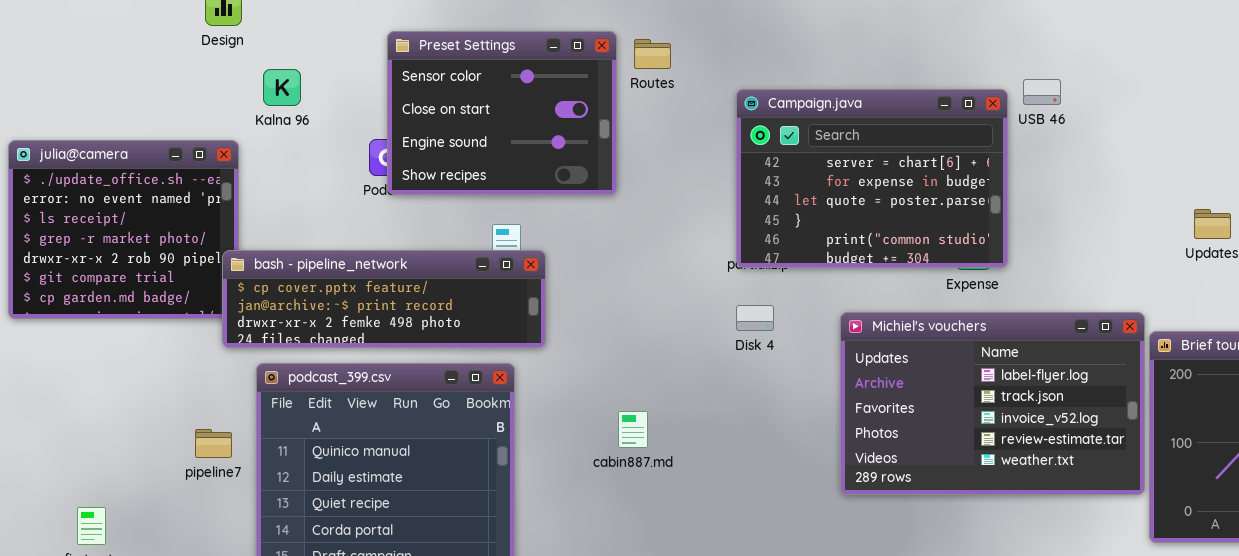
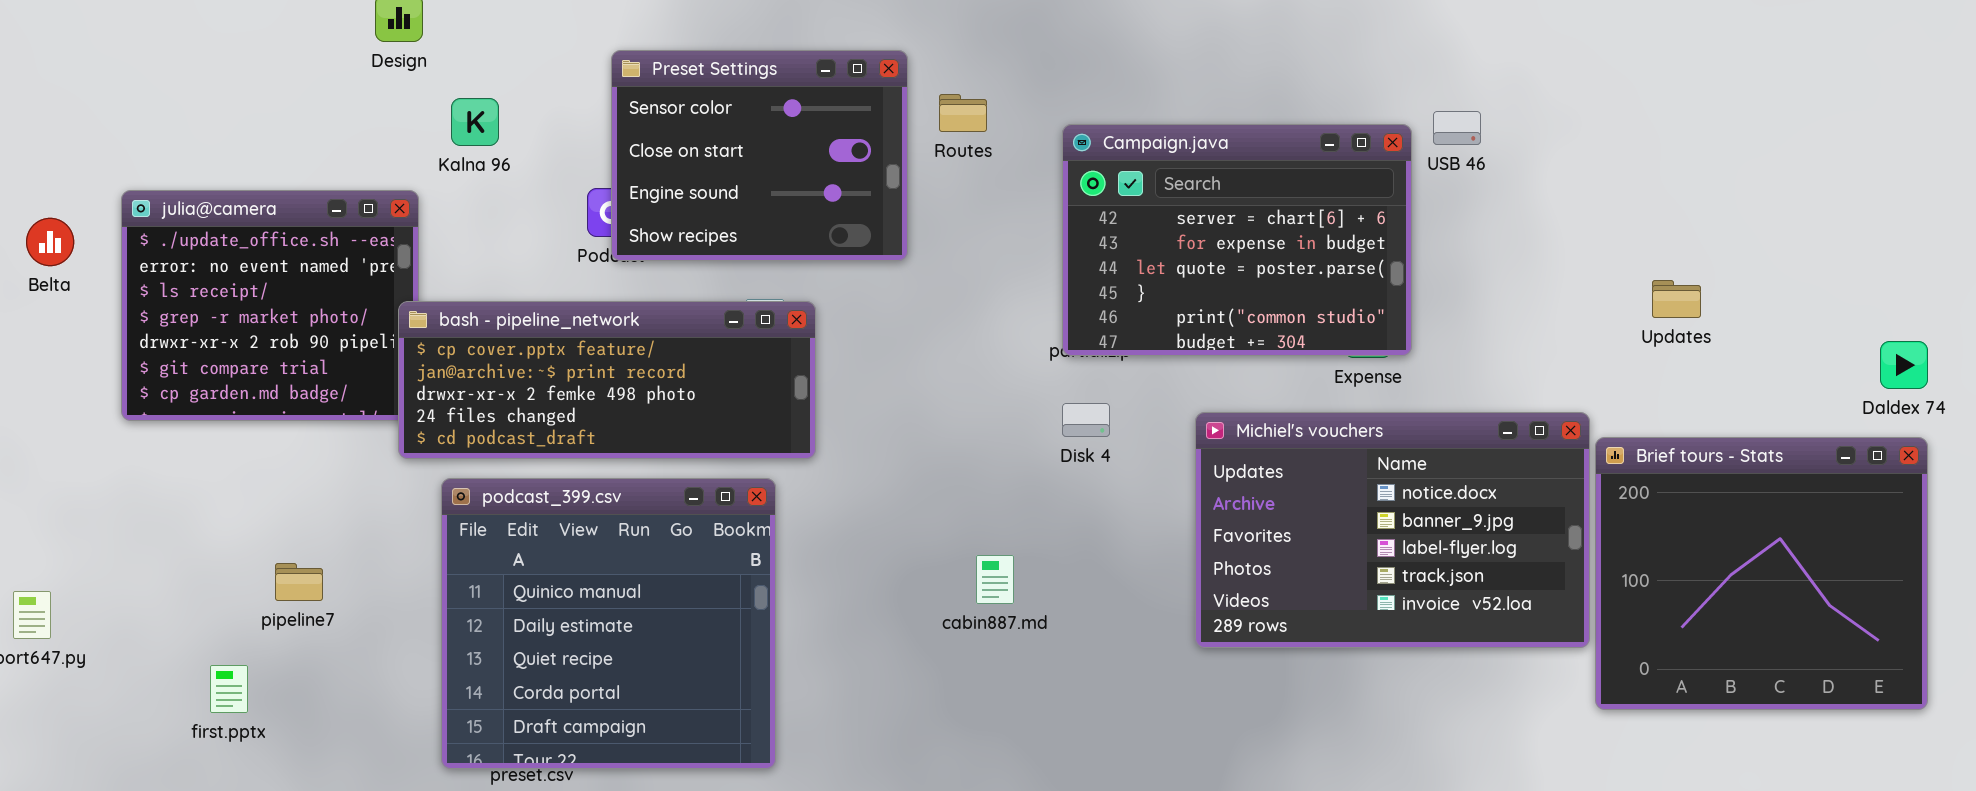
Routes: [634,39,671,69] -> [939,94,987,132], moved
bash - pipeline_network: [222,250,546,348] -> [398,301,816,459], resized
Michiel's vouchers: [840,312,1145,495] -> [1195,412,1590,648], scrolled up 2 rows
cabin887.md: [618,411,648,448] -> [976,555,1014,604], moved
pipeline7: [195,429,232,458] -> [275,563,323,601], moved

